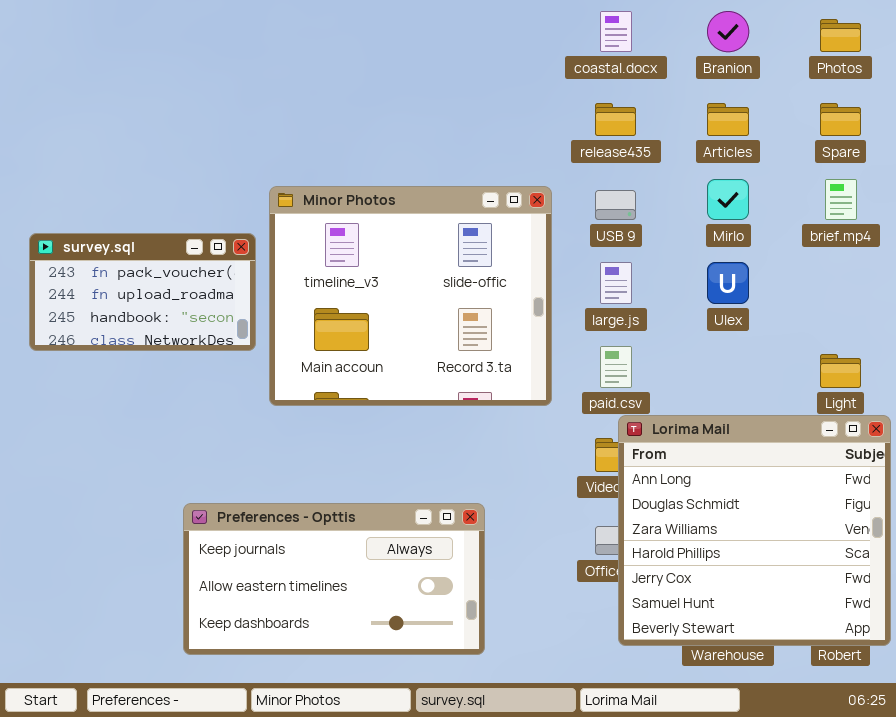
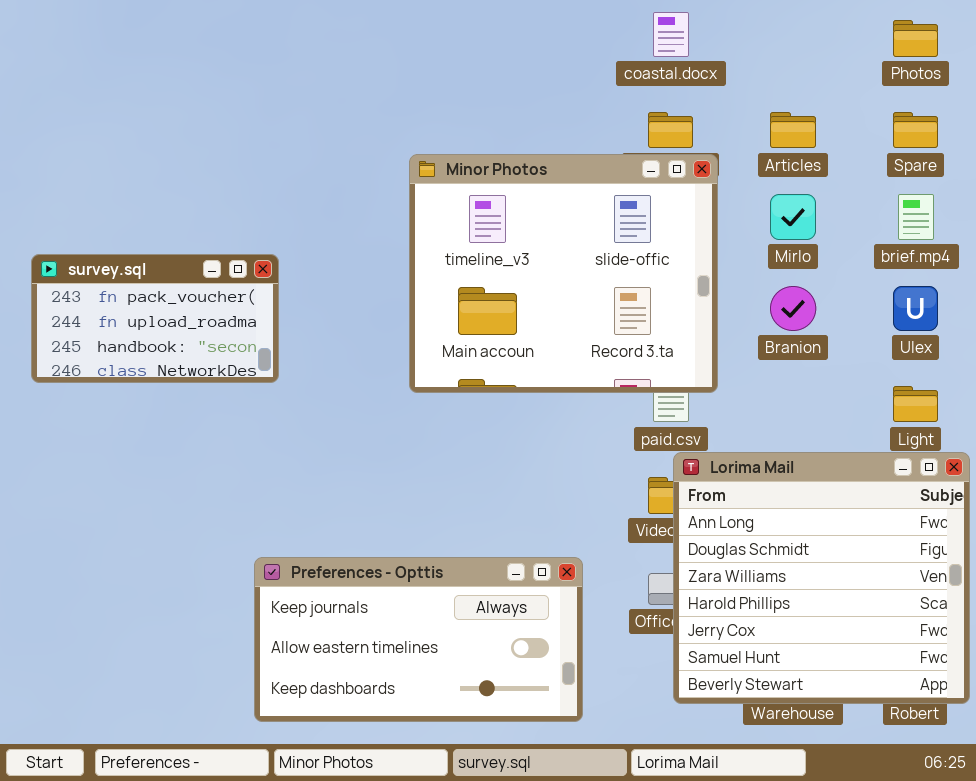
Branion: [707,11,749,52] -> [770,286,816,331], moved
Minor Photos: [269,186,552,406] -> [409,154,718,393], moved
Ulex: [707,262,749,304] -> [893,286,938,331], moved
Preferences - Opttis: [183,503,485,655] -> [254,557,583,722], moved

